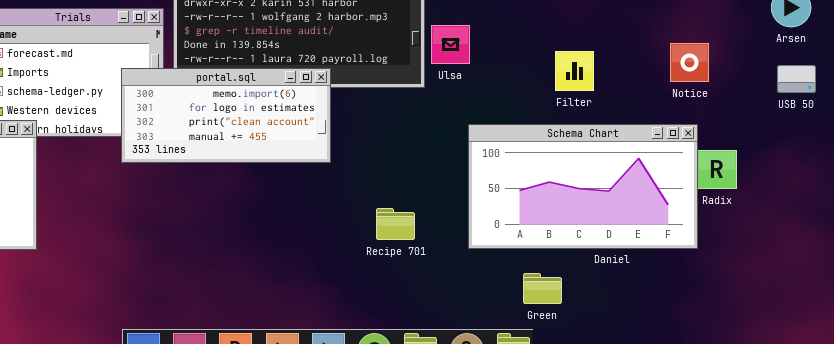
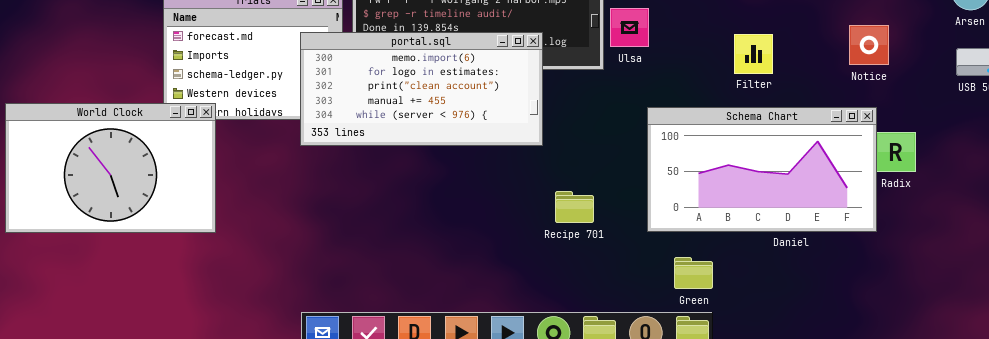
portal.sql: [121,68,331,163] -> [300,32,543,146], resized
Green: [523,273,562,304] -> [674,257,713,289], moved

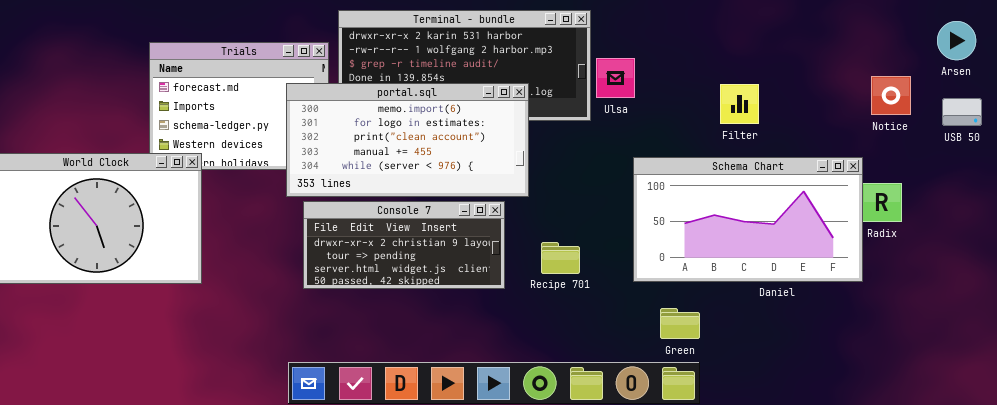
Notice: [849,25,889,65] -> [871,76,911,115], moved
Console 7: none -> [303,201,505,289], opened

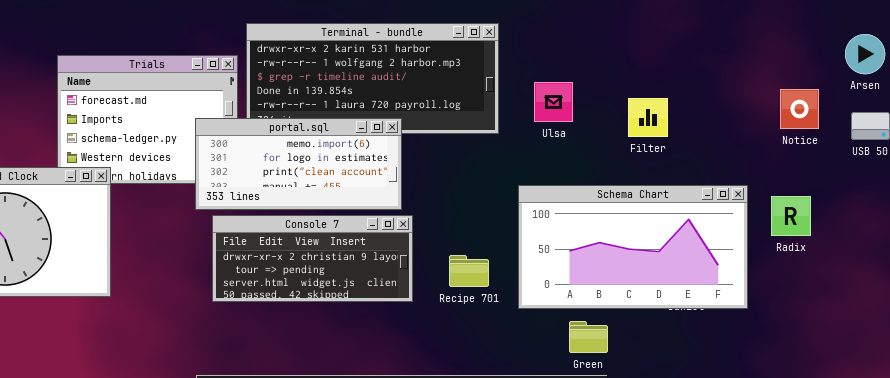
Ulsa: [596,58,635,98] -> [534,82,573,122], moved
portal.sql: [286,83,529,197] -> [195,118,402,210], resized
Schema Chart: [633,157,863,282] -> [518,185,748,309], moved

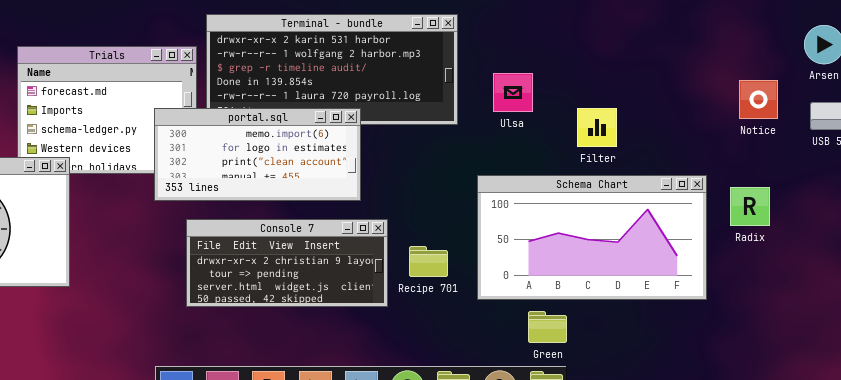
Filter: [628,98,668,137] -> [577,108,617,147], moved
Console 7: [212,215,413,302] -> [186,219,388,307], moved

